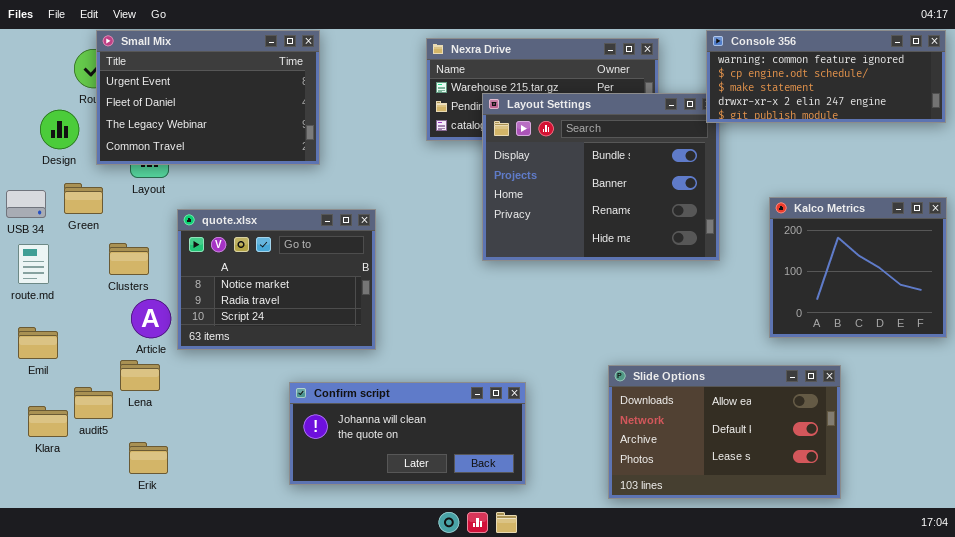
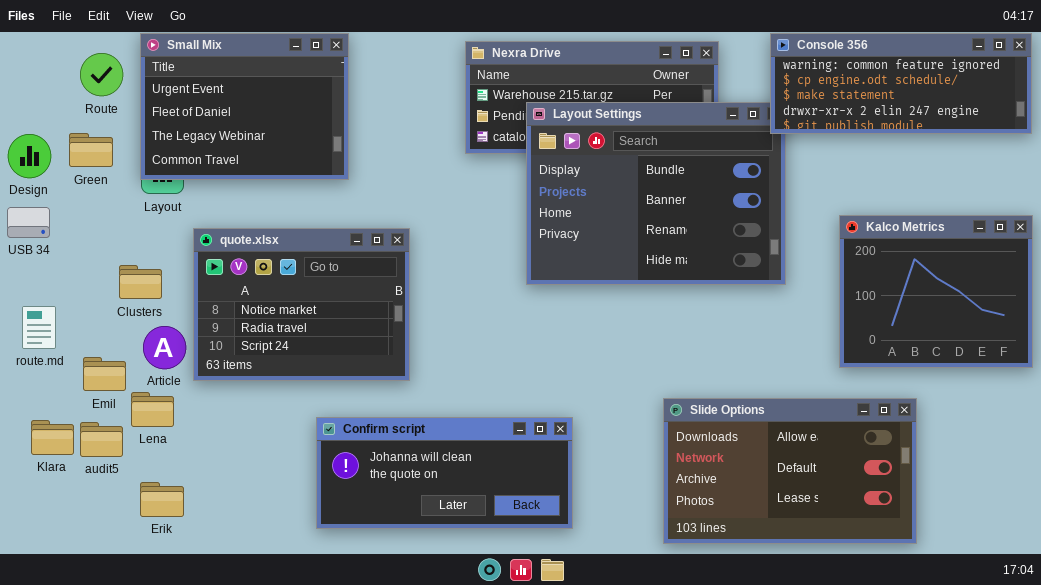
Small Mix: [96,30,320,165] -> [140,33,349,180], resized
Design: [40,110,79,149] -> [8,134,51,178], moved
Green: [64,183,103,214] -> [69,133,113,167], moved
route.md: [18,244,49,284] -> [22,306,56,349], moved
Emil: [18,327,58,359] -> [83,357,126,391], moved
Klara: [28,406,68,437] -> [31,420,74,455], moved

